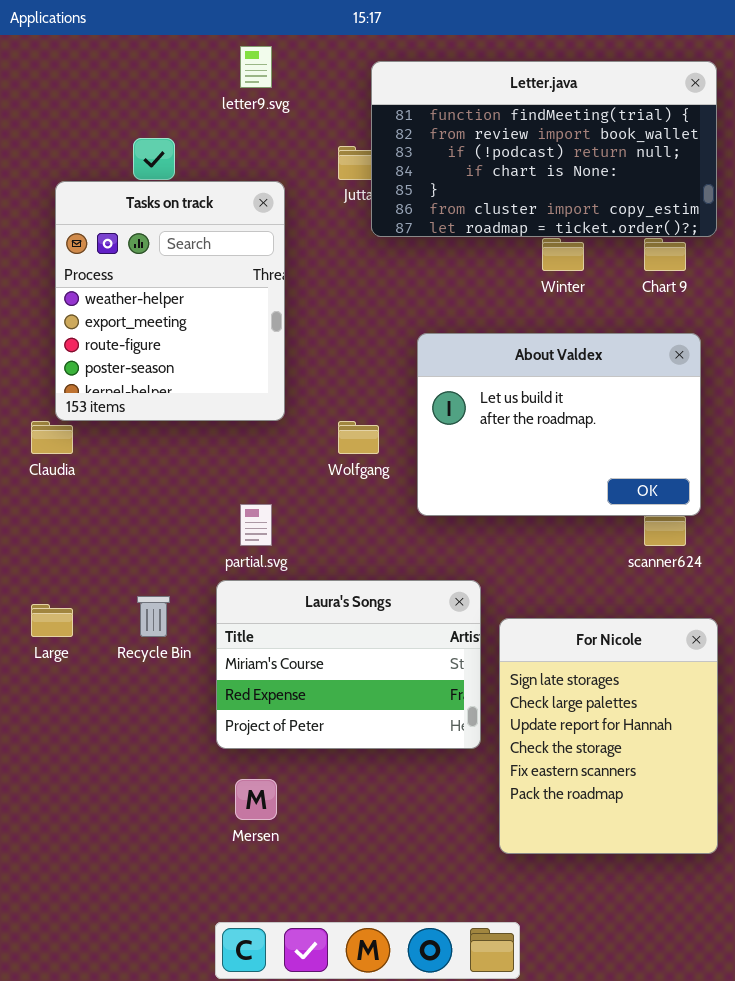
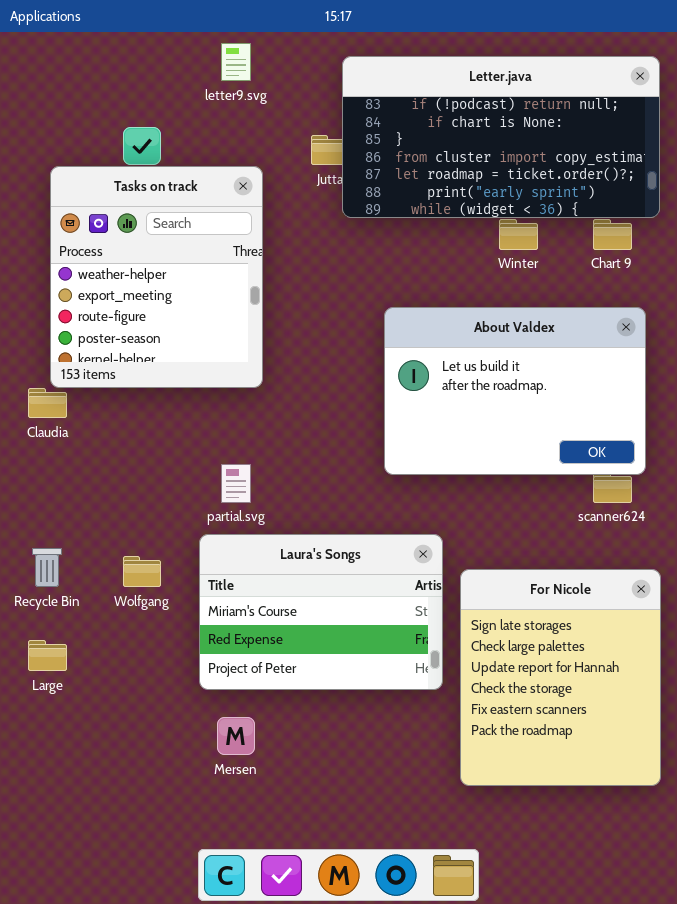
Letter.java: [371,61,717,237] -> [342,56,660,218], scrolled down 2 rows
Wolfgang: [338,421,379,454] -> [123,556,161,587], moved
Recycle Bin: [137,596,170,637] -> [32,548,62,587], moved
Large: [31,604,73,637] -> [28,640,67,671], moved

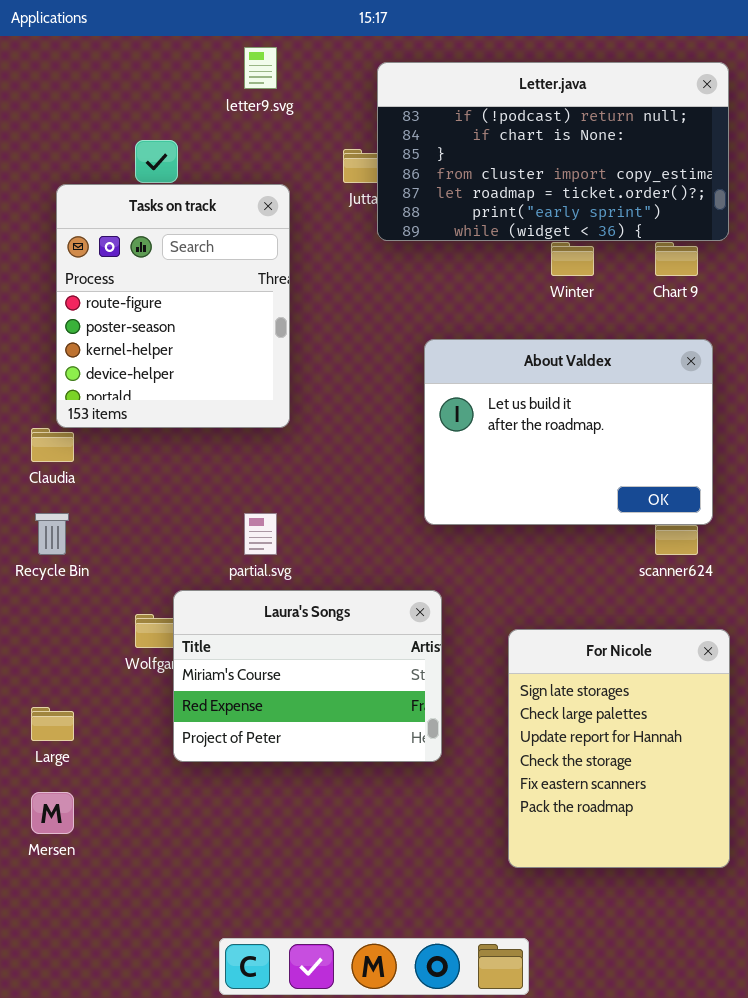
Tasks on track: [50,166,263,388] -> [56,184,290,428], scrolled down 2 rows
Laura's Songs: [199,534,443,690] -> [173,590,442,762], moved
Recycle Bin: [32,548,62,587] -> [35,513,69,555], moved
Mersen: [217,717,255,755] -> [31,792,74,834], moved

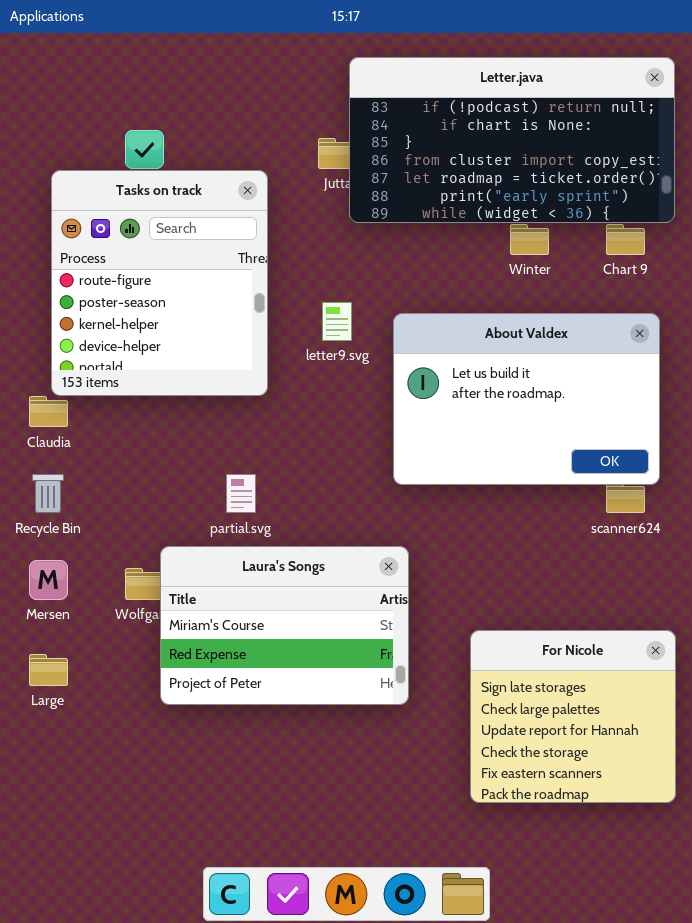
letter9.svg: [244,47,277,89] -> [322,302,352,341], moved
For Nicole: [508,629,730,868] -> [470,630,676,803], resized
Mersen: [31,792,74,834] -> [29,560,68,600], moved

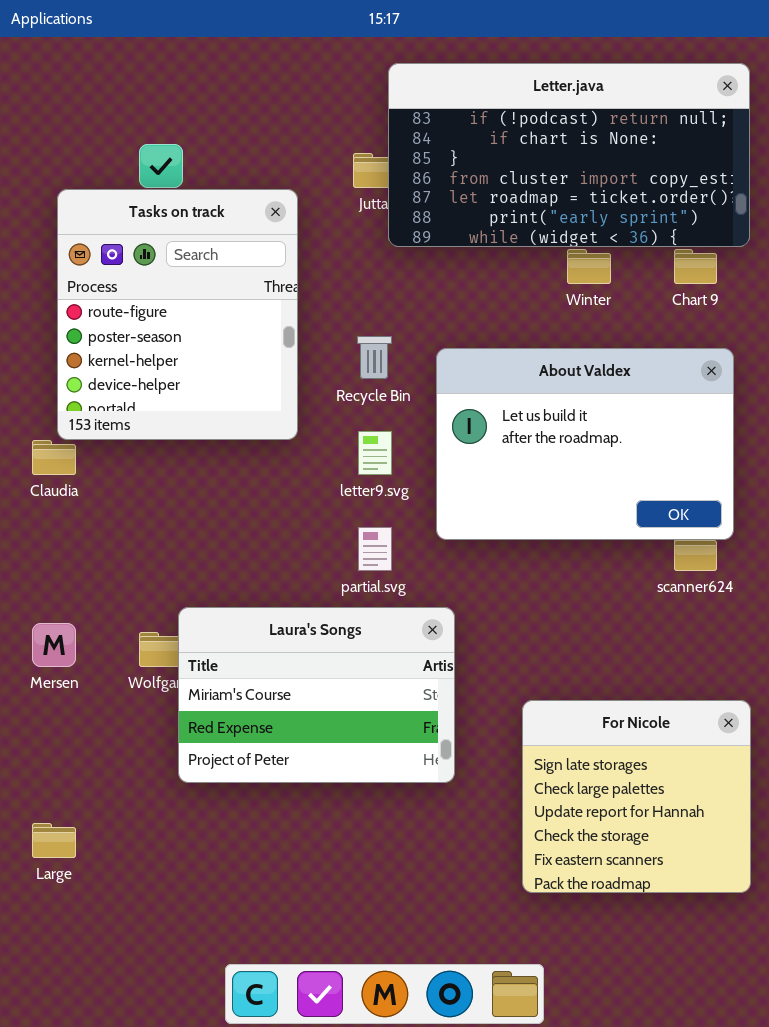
letter9.svg: [322,302,352,341] -> [358,431,392,475], moved
Recycle Bin: [32,474,64,513] -> [357,336,392,379], moved
partial.svg: [226,474,256,513] -> [358,527,392,571], moved
Large: [29,654,68,686] -> [32,823,76,858], moved

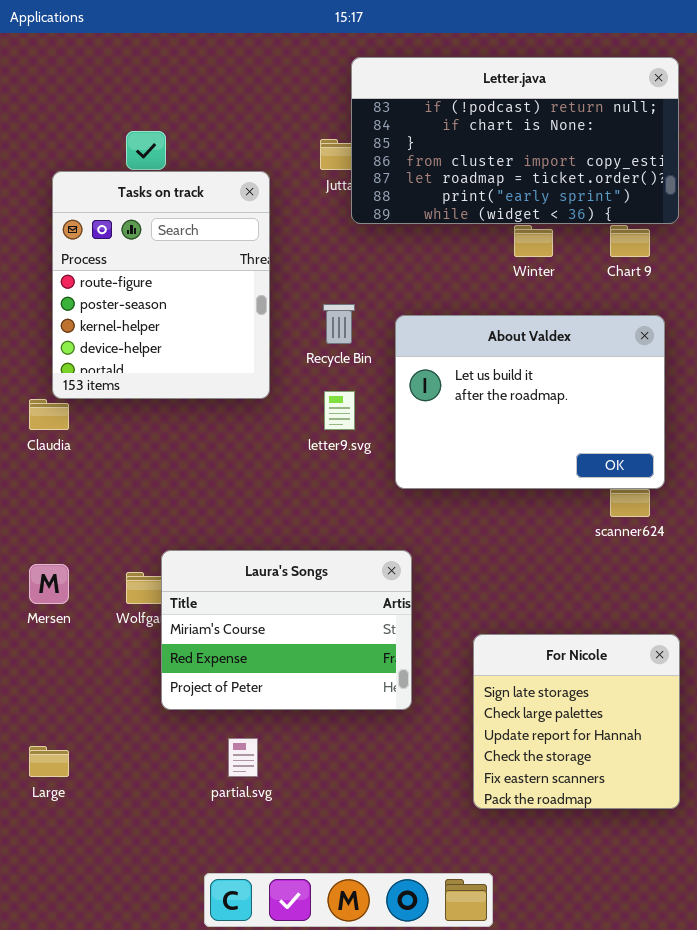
partial.svg: [358,527,392,571] -> [228,738,258,777], moved

